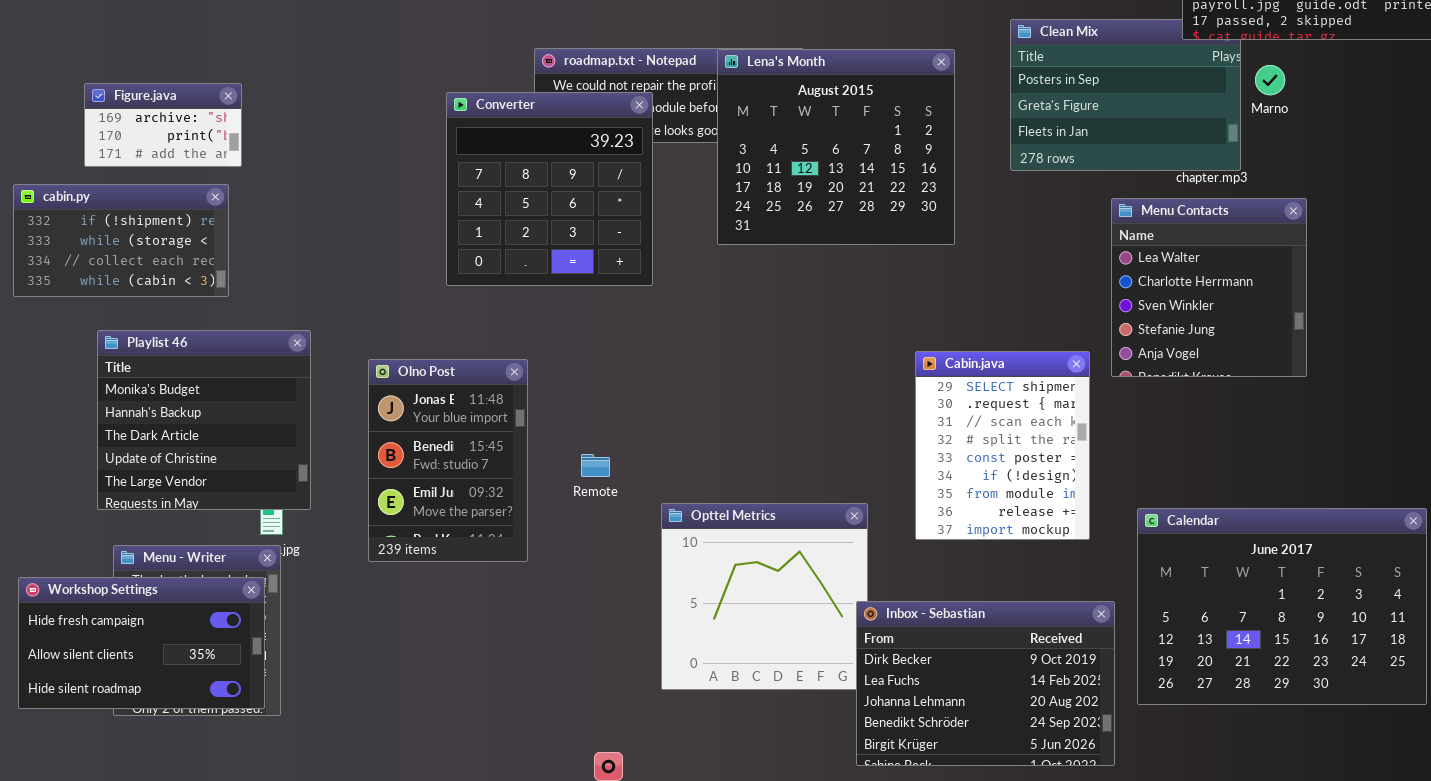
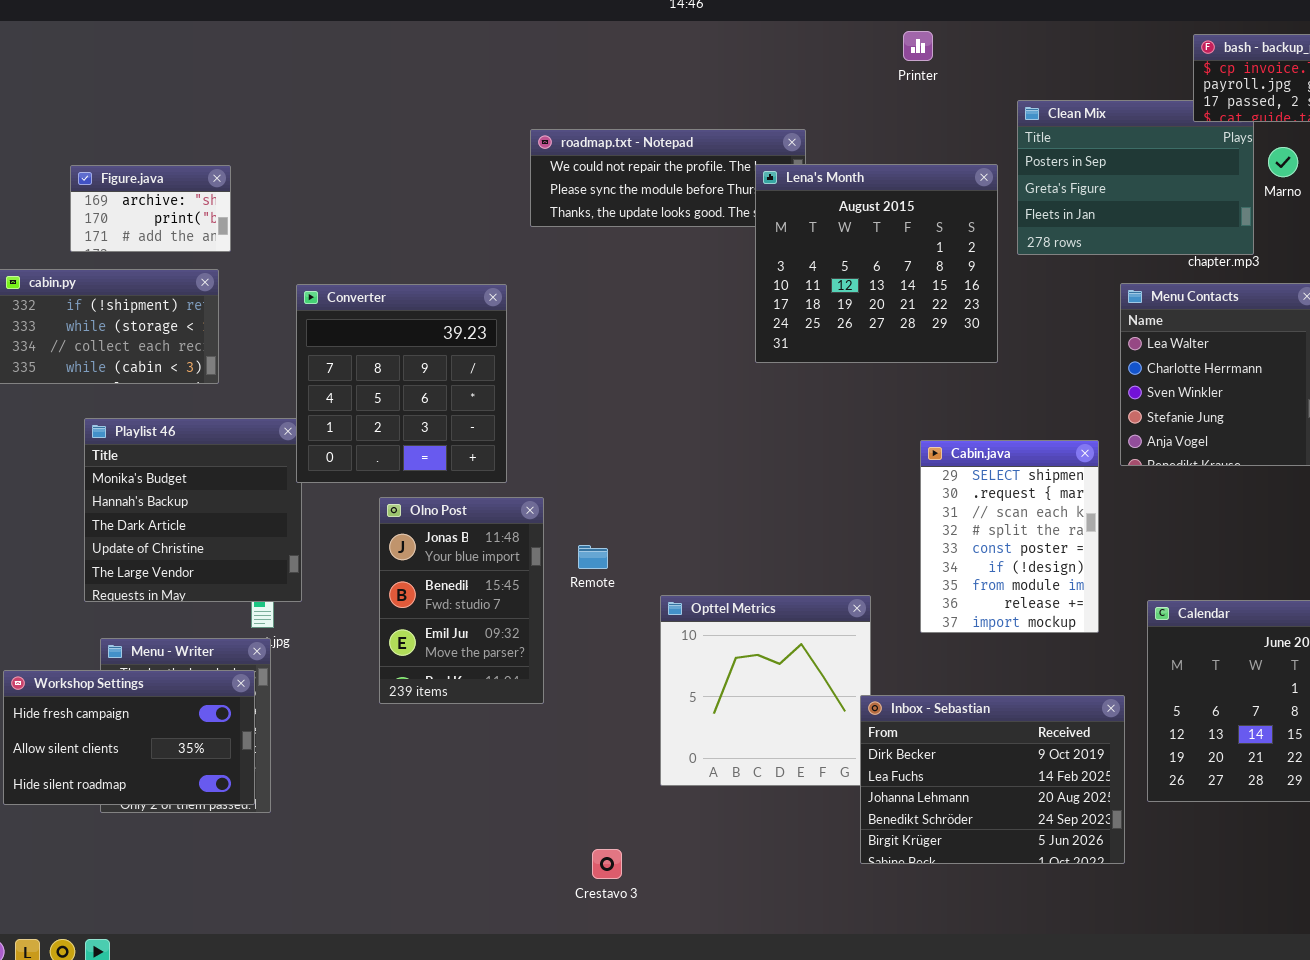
Lena's Month: [717,49,955,245] -> [755,164,998,363], moved
Converter: [446,92,653,286] -> [296,284,507,483], moved
Olno Post: [368,359,528,562] -> [379,497,544,704], moved

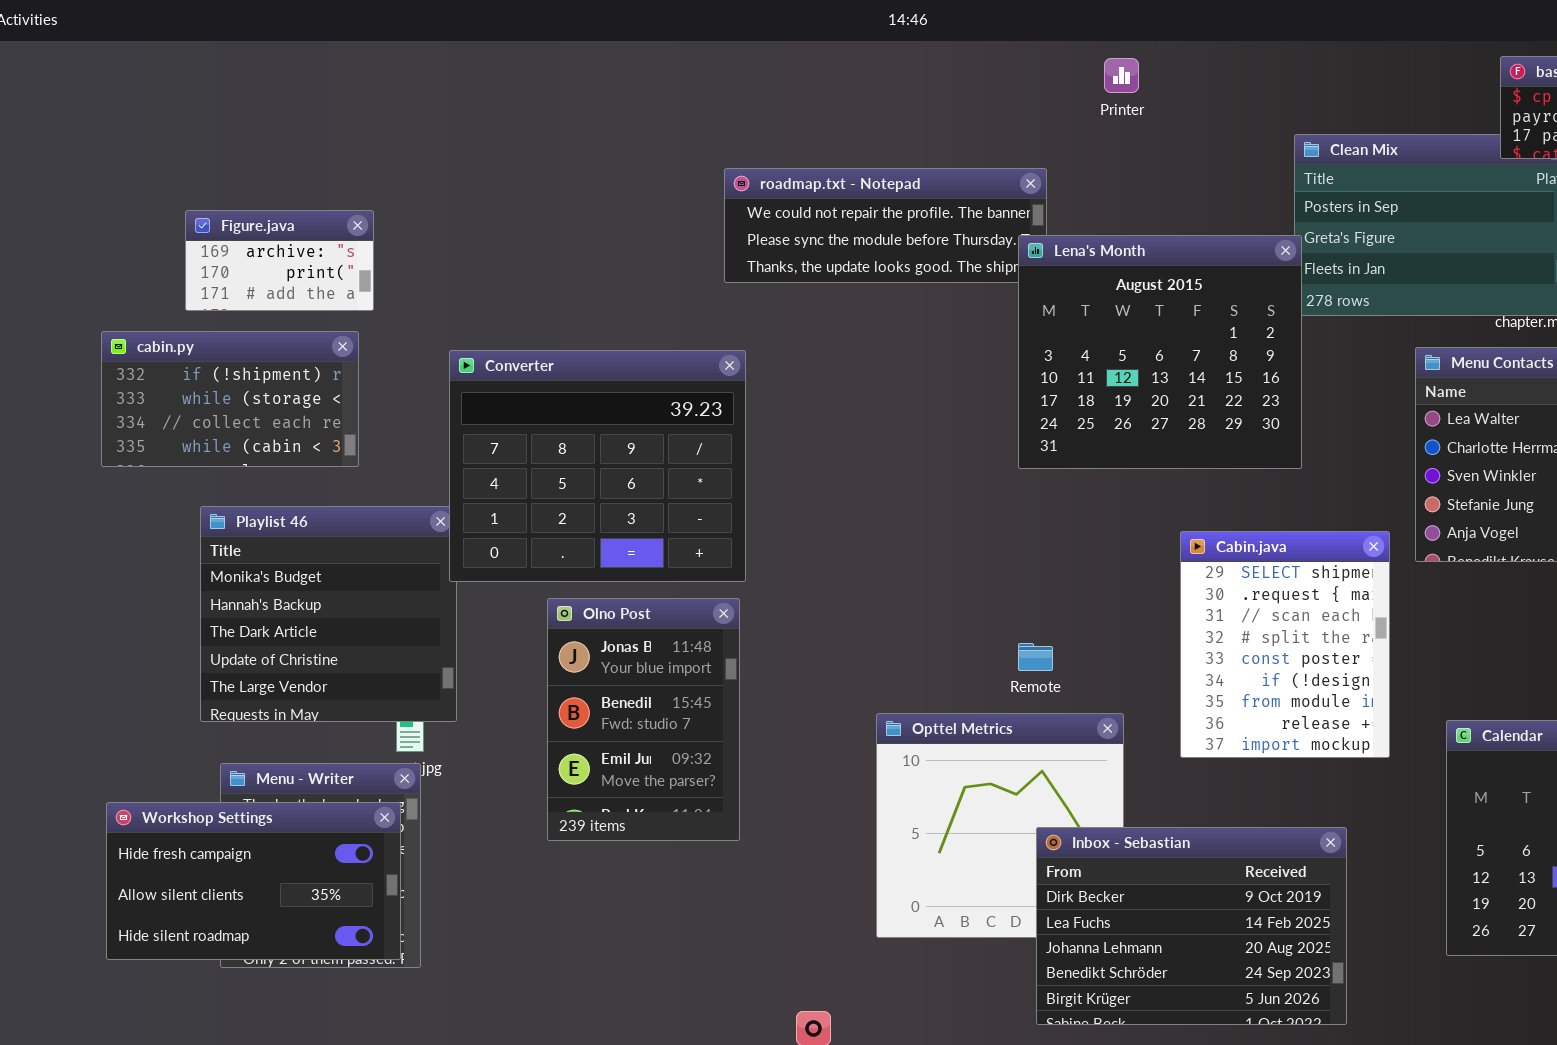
Printer: [903,31,933,61] -> [1104,58,1139,93], moved
Lena's Month: [755,164,998,363] -> [1018,235,1302,469], moved
Converter: [296,284,507,483] -> [449,350,746,582], resized
Remote: [578,545,608,569] -> [1018,643,1053,671], moved
Inbox - Sebastian: [860,695,1125,864] -> [1036,827,1347,1025], moved

